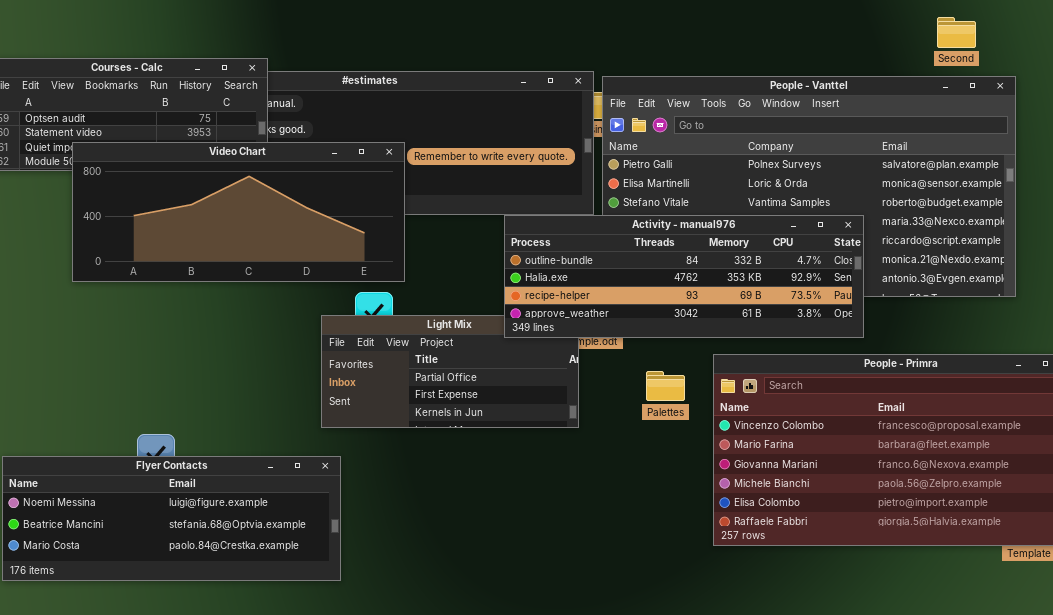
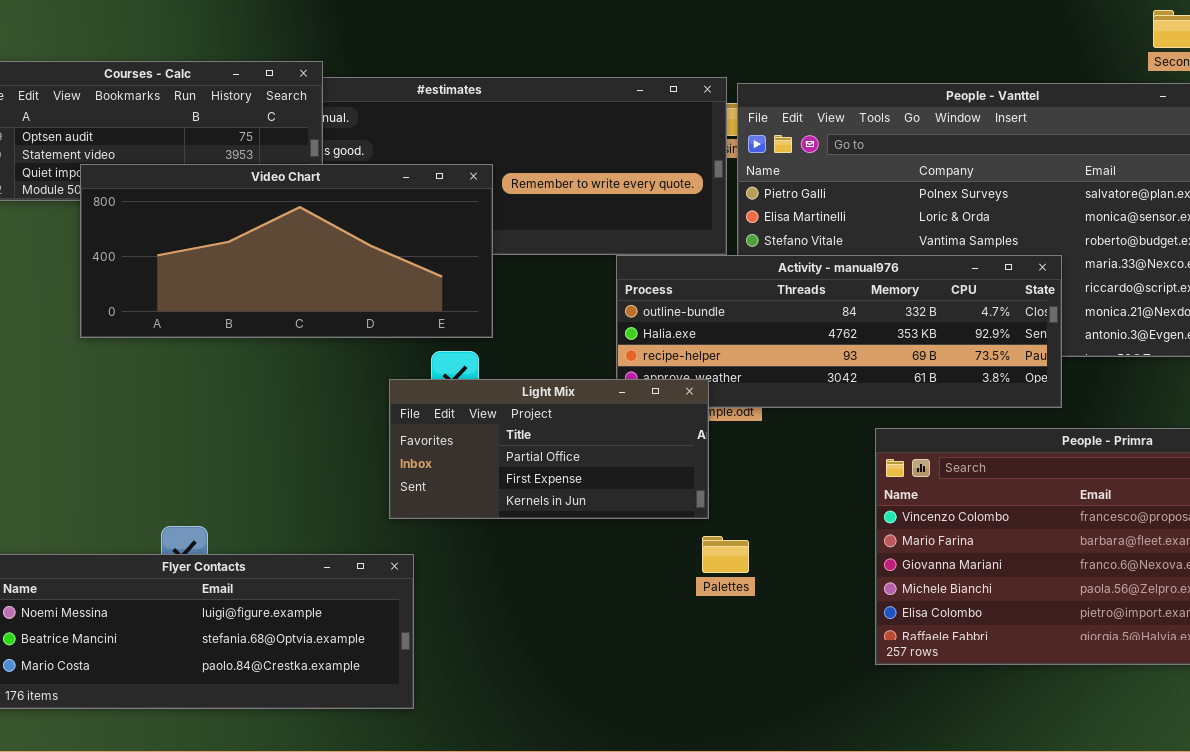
Light Mix: [321,315,579,428] -> [389,379,709,519], raised
Palettes: [646,371,685,401] -> [702,536,749,573], moved

